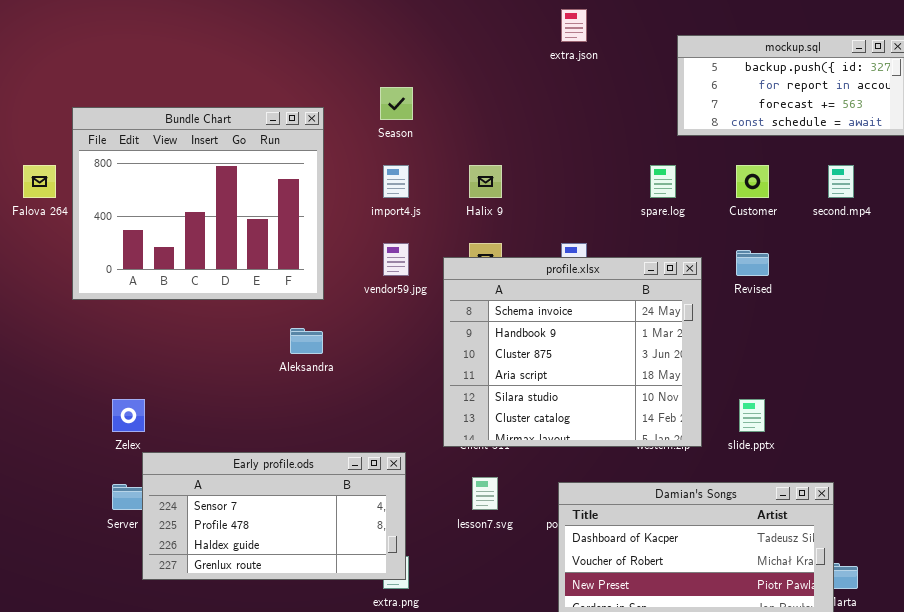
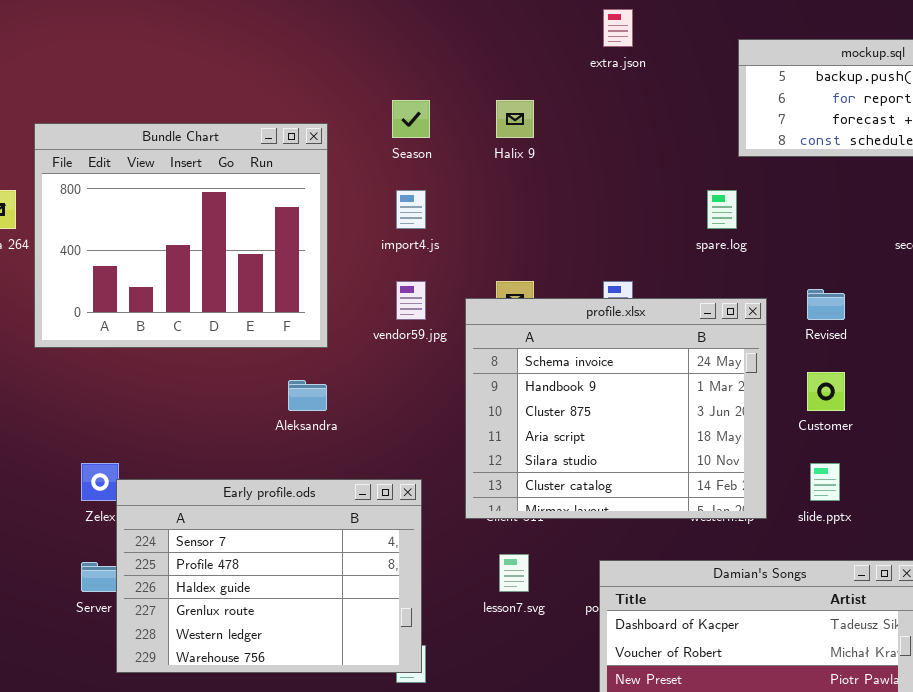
Halix 9: [469,165,502,198] -> [496,100,534,138], moved
Customer: [736,165,769,198] -> [807,372,845,411], moved
Early profile.ods: [142,452,406,580] -> [116,479,422,673], resized

